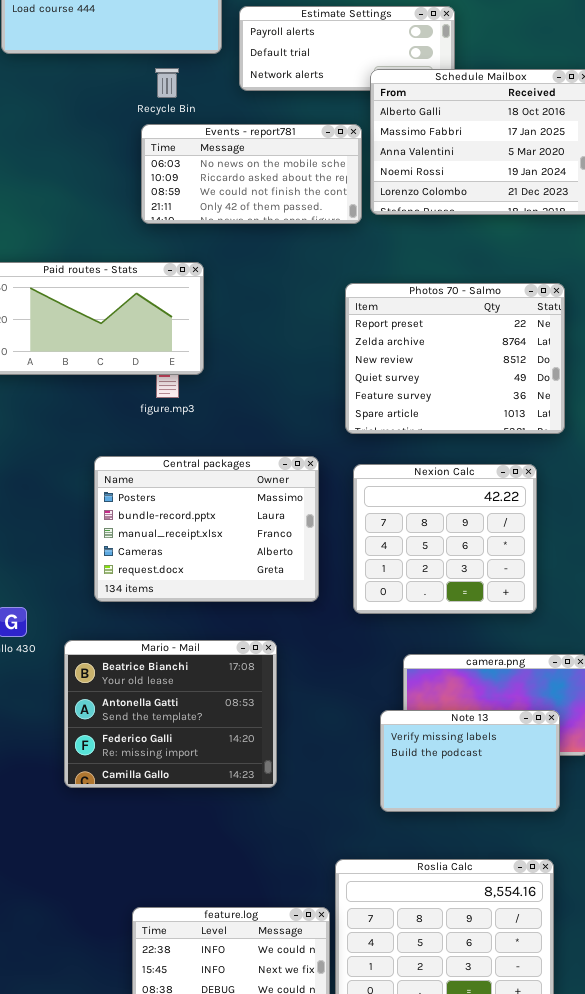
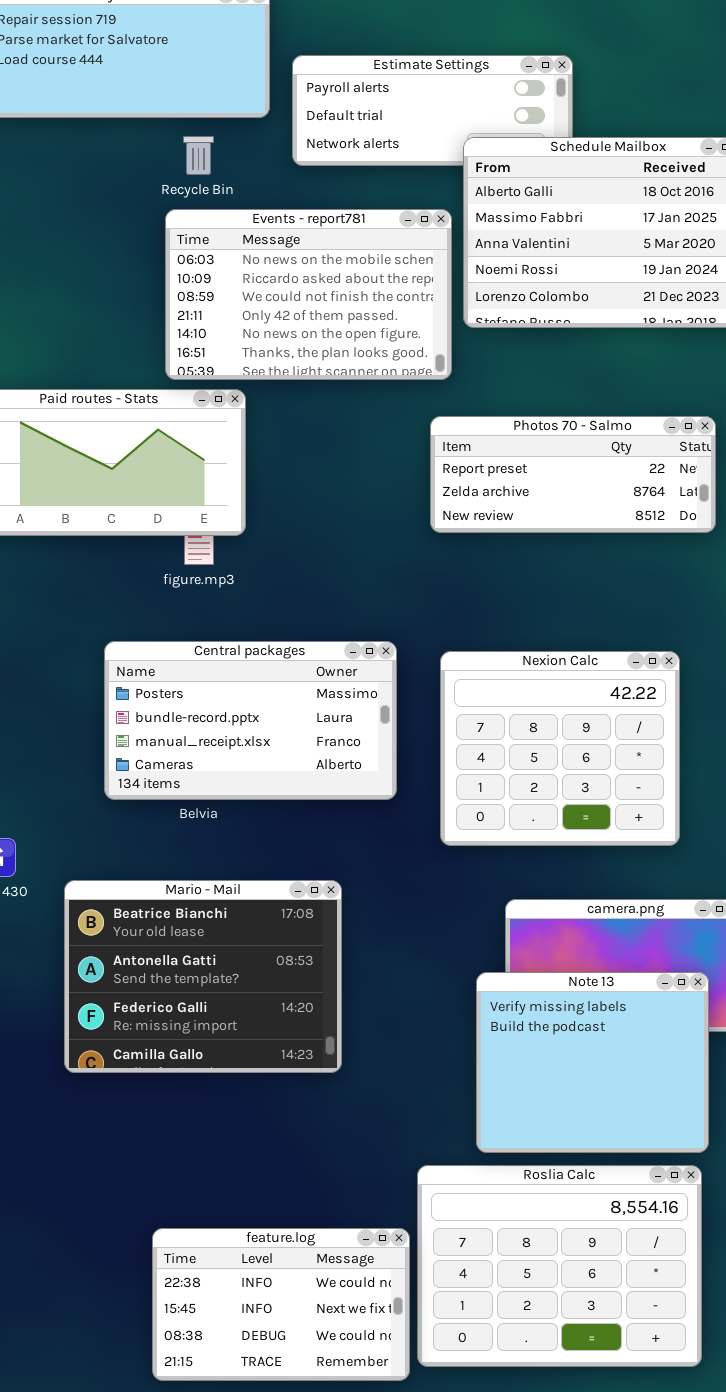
Events - report781: [141,124,362,224] -> [165,209,452,380], resized
Photos 70 - Salmo: [345,283,565,434] -> [430,416,716,533], resized
Central packages: [94,456,319,602] -> [104,641,397,800], resized
Note 13: [380,710,560,812] -> [476,972,709,1153], resized

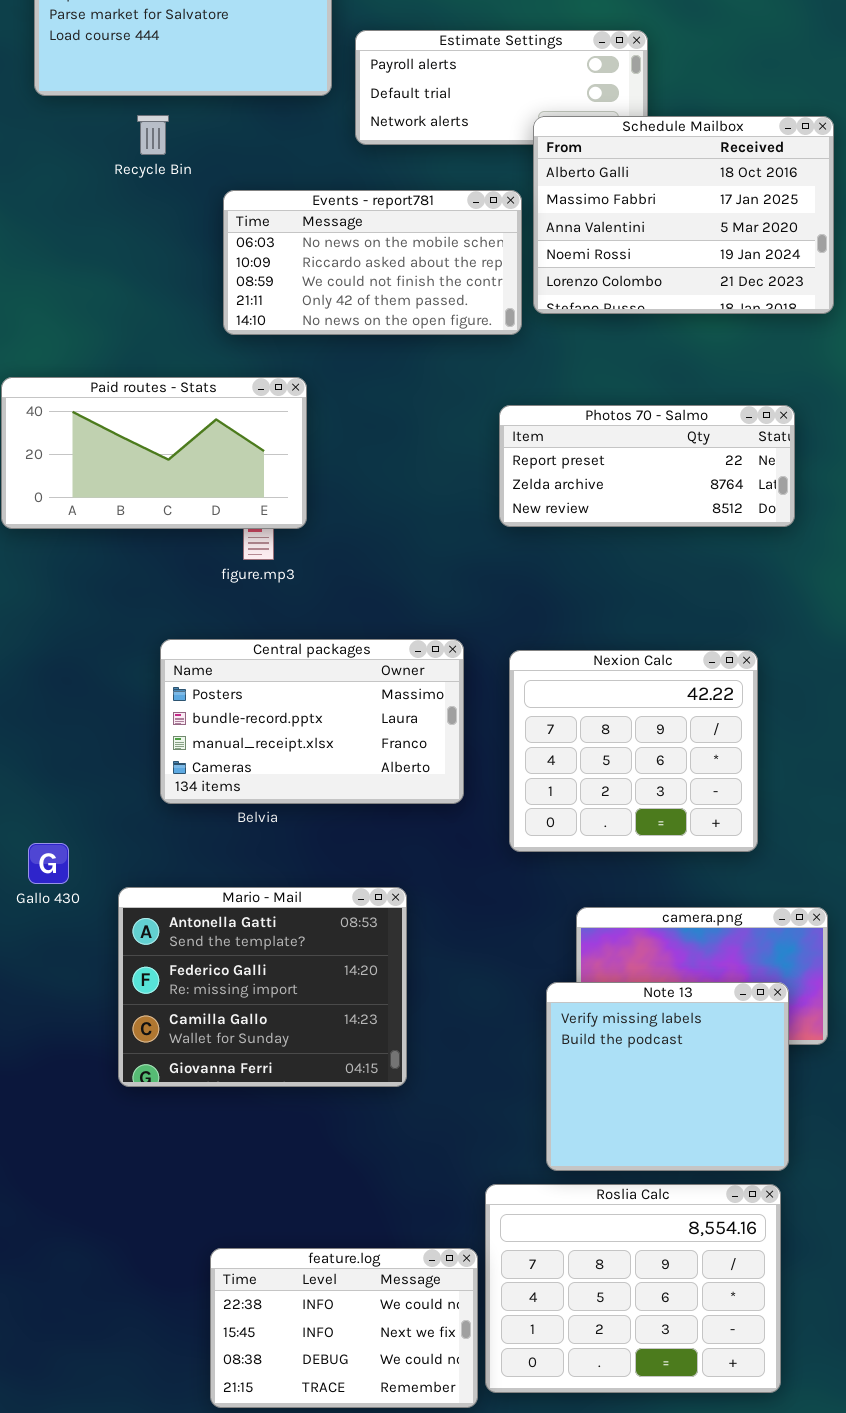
Recycle Bin: [183,136,214,175] -> [137,115,169,155], moved
Events - report781: [165,209,452,380] -> [223,190,522,335], resized
Mario - Mail: [64,880,342,1073] -> [118,887,407,1087], scrolled down 1 row

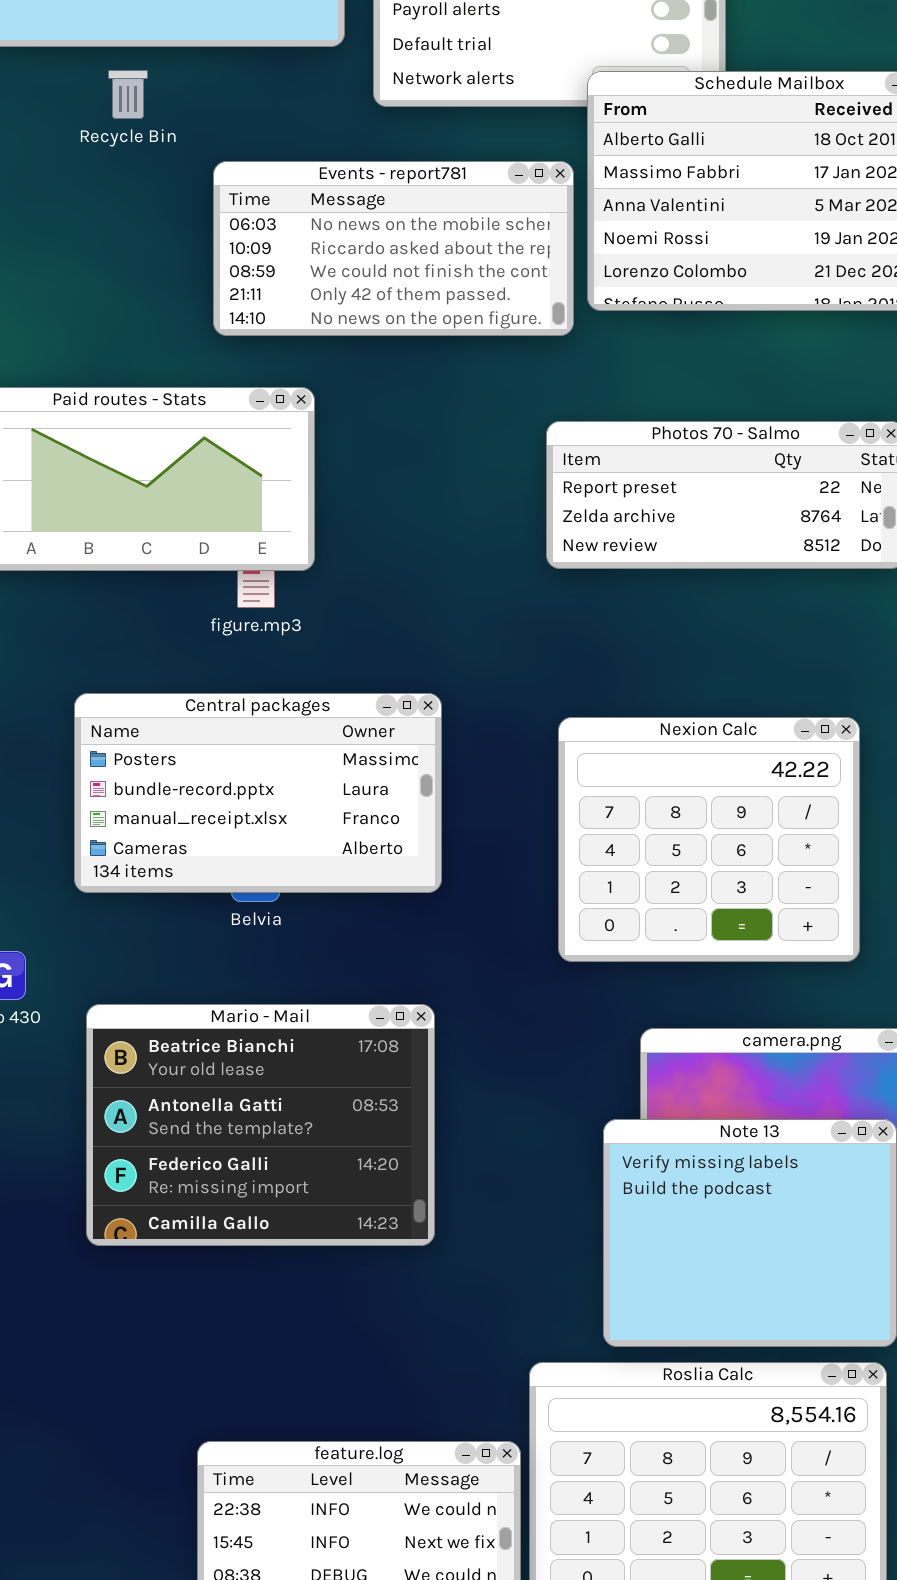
Central packages: [160,639,464,804] -> [74,693,442,893], moved
Mario - Mail: [118,887,407,1087] -> [86,1004,435,1246], scrolled up 1 row

